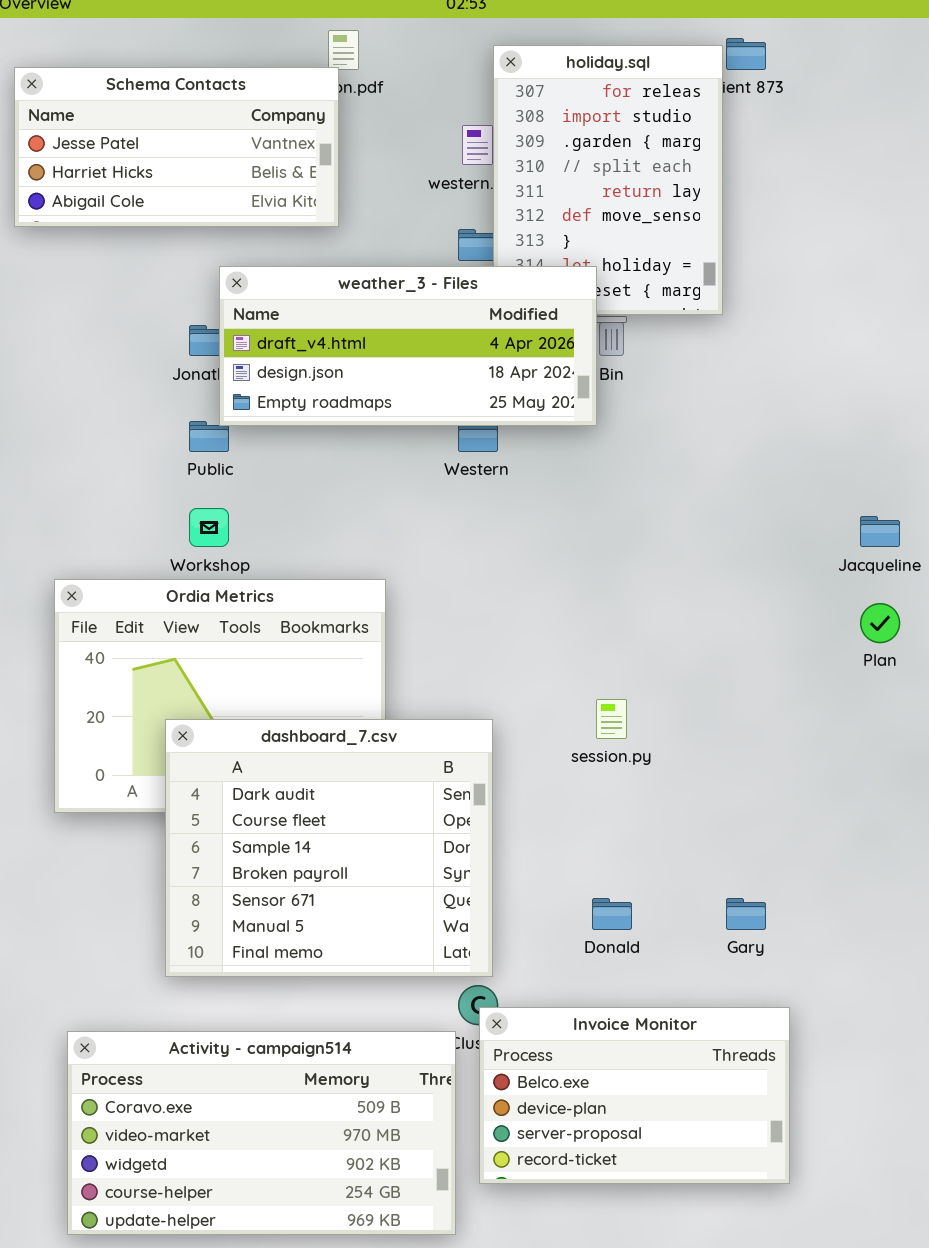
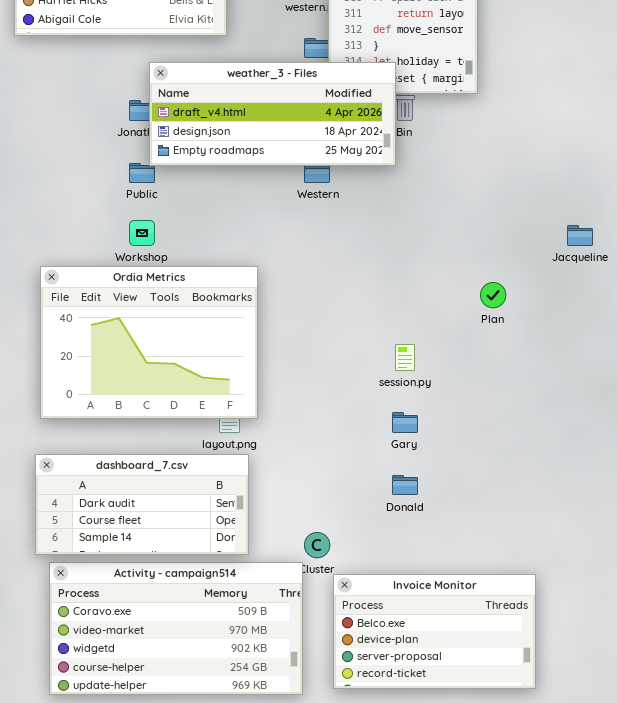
Plan: [860,603,900,643] -> [480,282,506,308], moved
dashboard_7.csv: [165,719,493,977] -> [35,454,249,555], moved, resized
Gary: [726,898,766,930] -> [392,412,418,433], moved
Invoice Monitor: [479,1007,790,1184] -> [333,574,536,689], moved

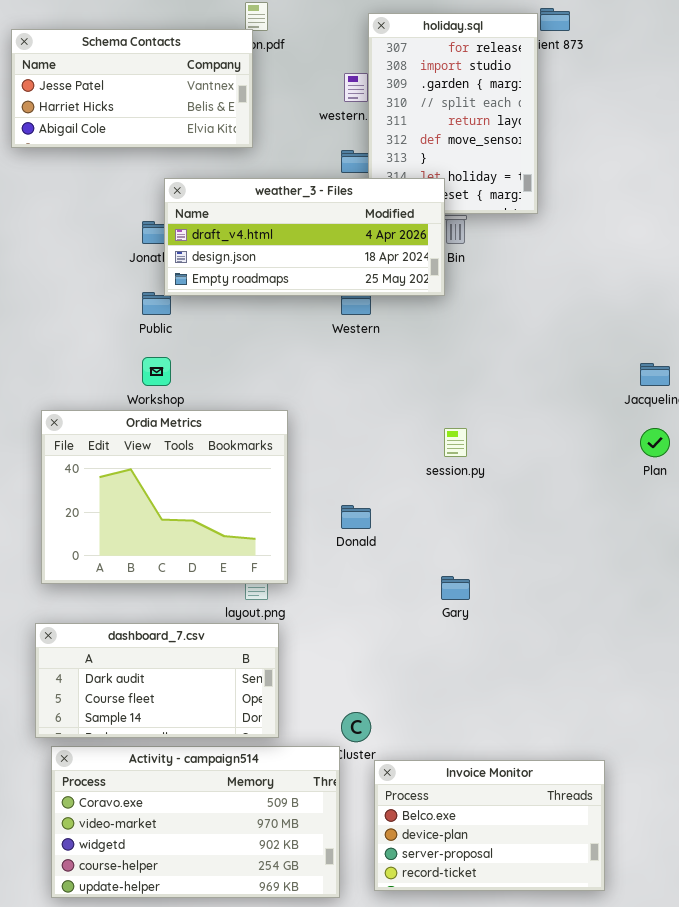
Plan: [480,282,506,308] -> [640,428,670,457], moved
session.py: [395,344,415,371] -> [444,428,467,457], moved
Donald: [392,475,418,495] -> [341,505,371,529], moved

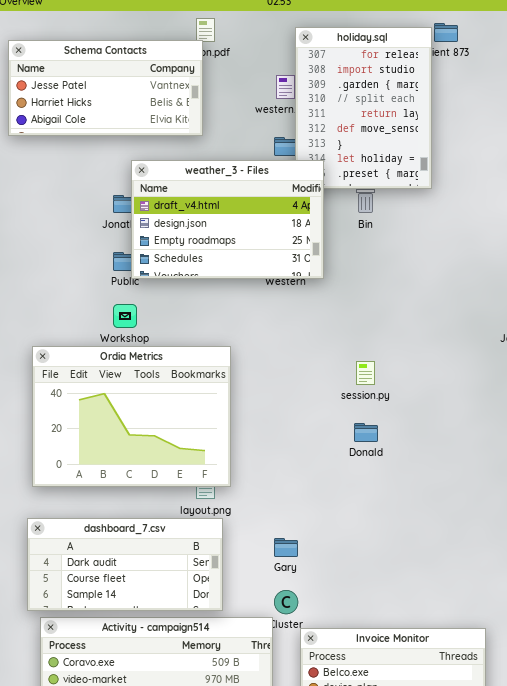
weather_3 - Files: [164,178,445,296] -> [131,160,324,279], resized
Donald: [341,505,371,529] -> [354,423,378,442], moved
Gary: [441,576,470,600] -> [274,538,298,557], moved

